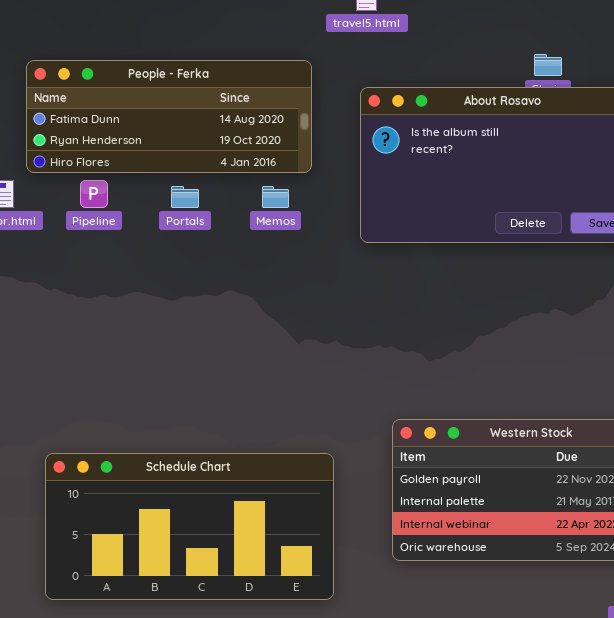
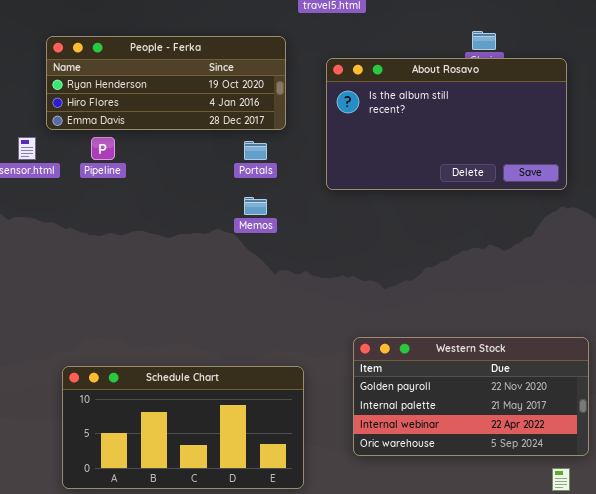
People - Ferka: [26,60,312,173] -> [46,36,286,130], scrolled down 1 row
Portals: [171,186,199,208] -> [244,141,267,160], moved
Memos: [262,186,289,208] -> [244,197,267,215], moved

